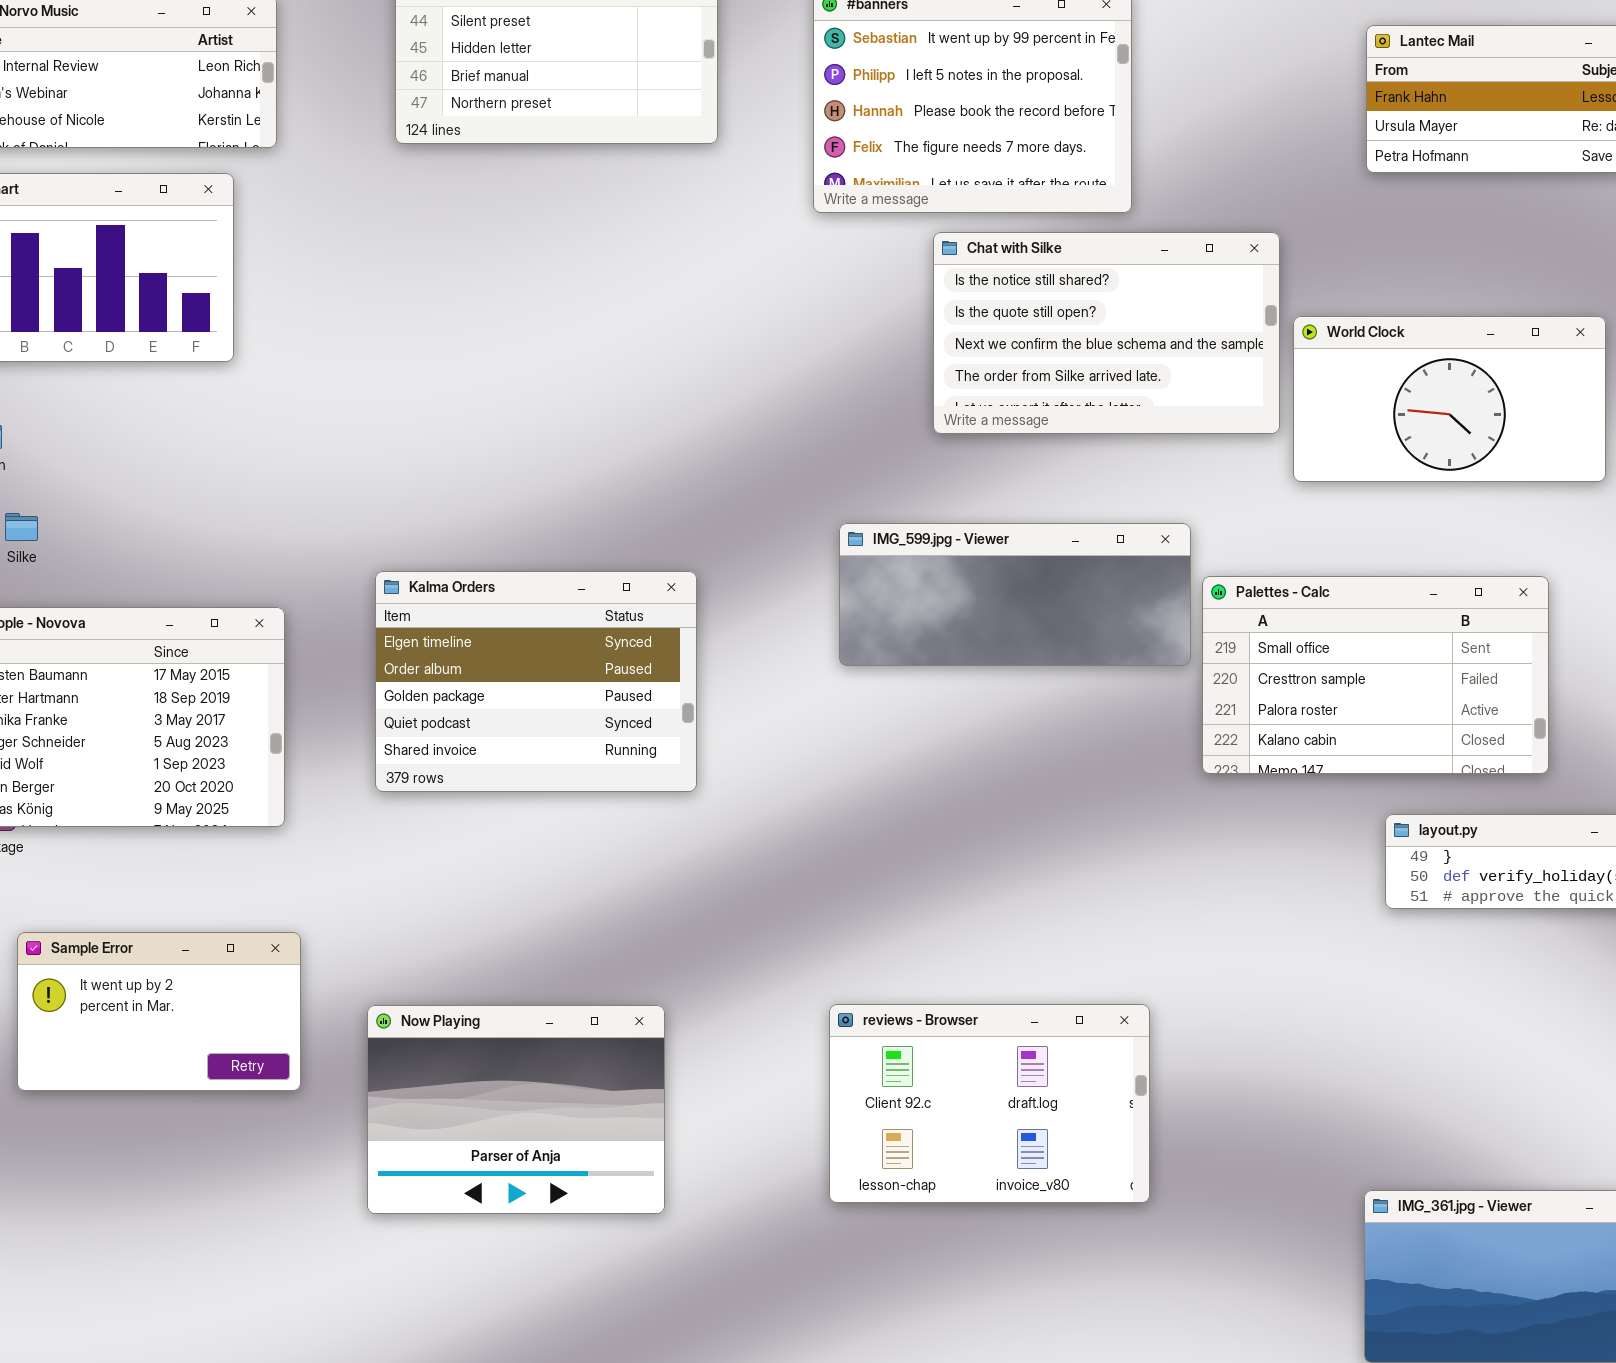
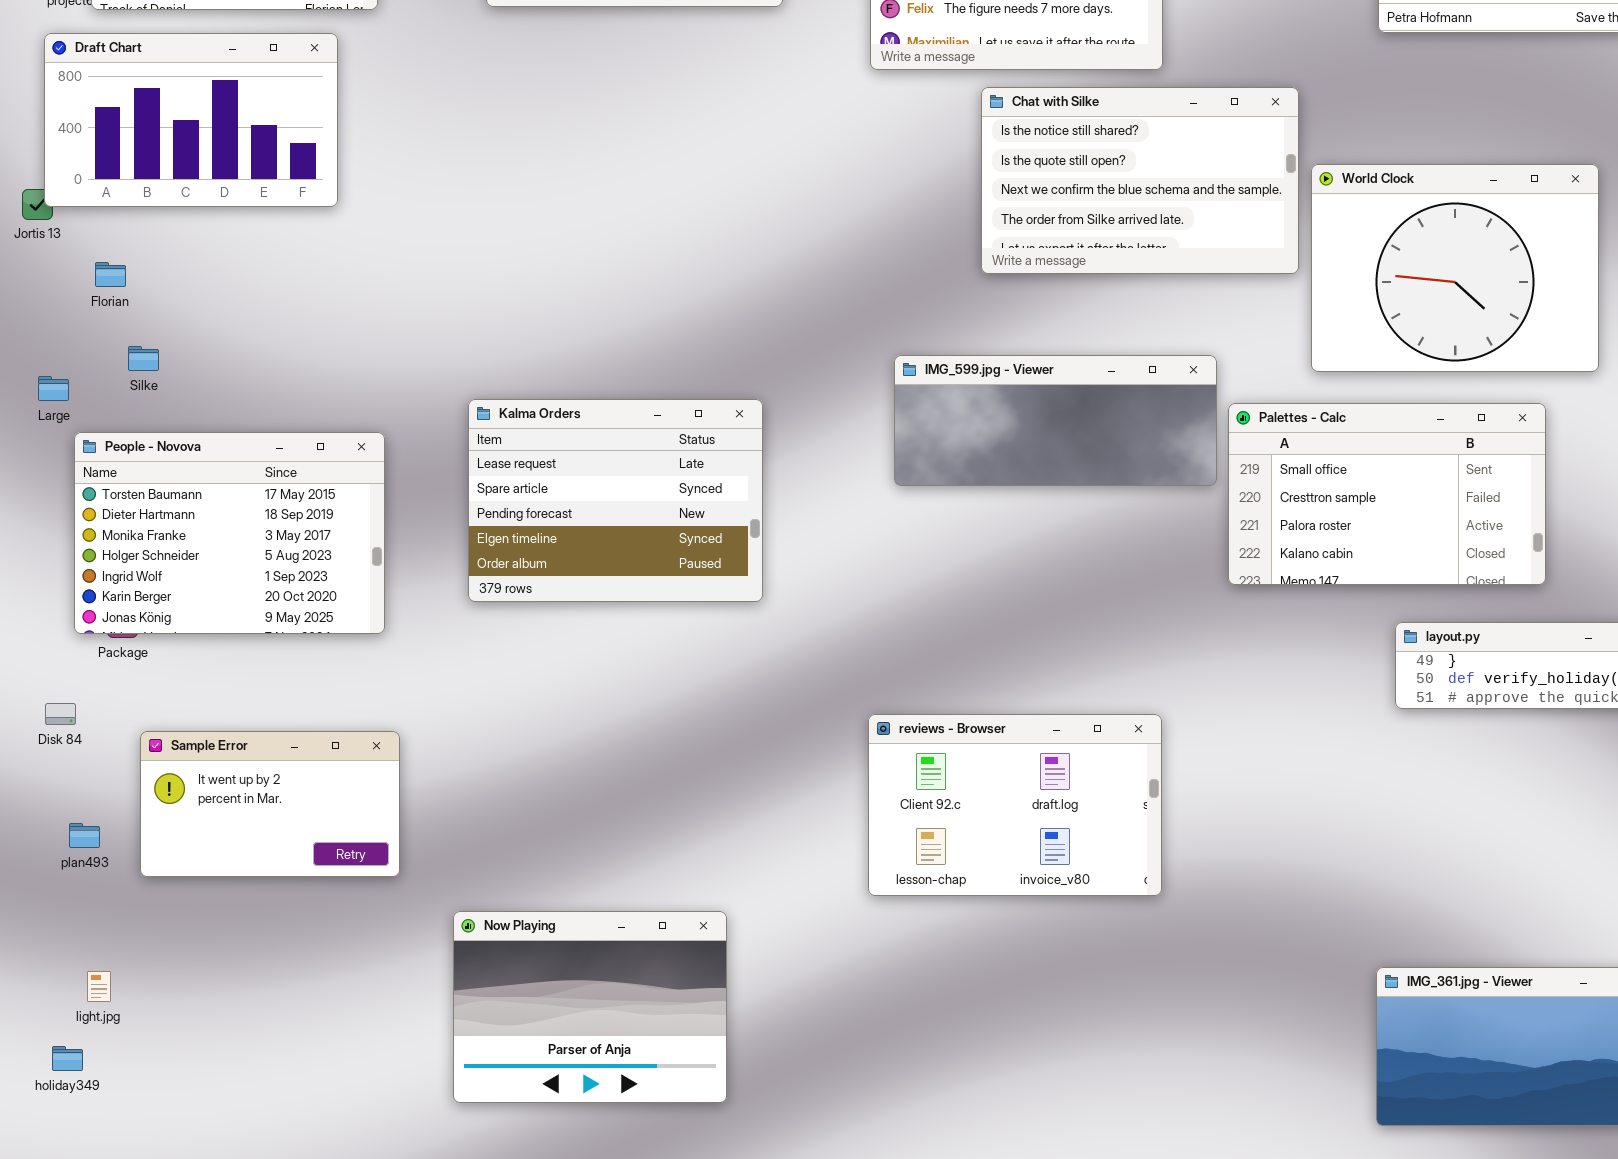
World Clock: [1293,316,1606,482] -> [1311,164,1599,372], resized
Kalma Orders: [375,571,697,792] -> [468,399,763,602], scrolled up 3 rows
reviews - Browser: [829,1004,1150,1203] -> [868,714,1162,896], moved
Now Playing: [367,1005,665,1214] -> [453,911,727,1103], moved

